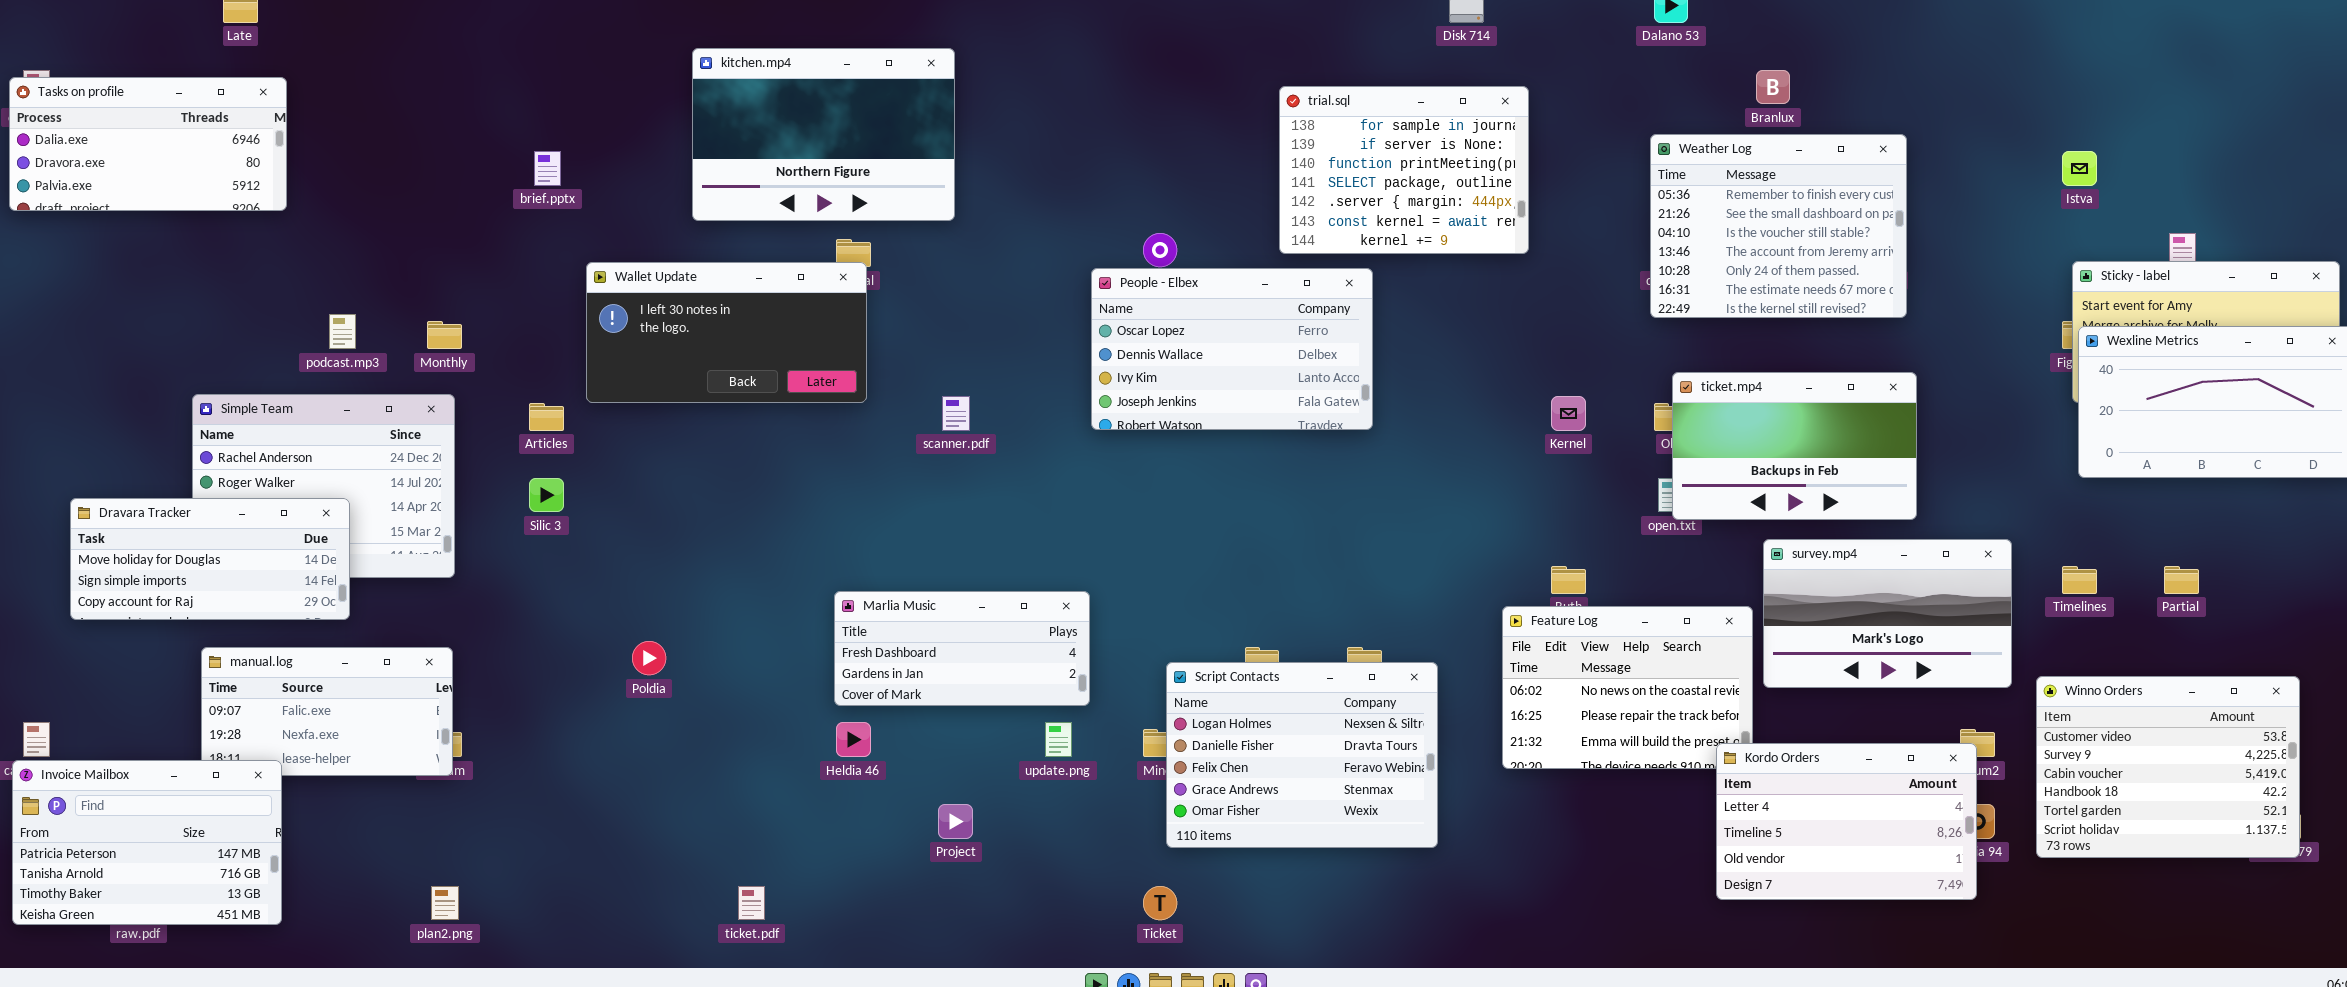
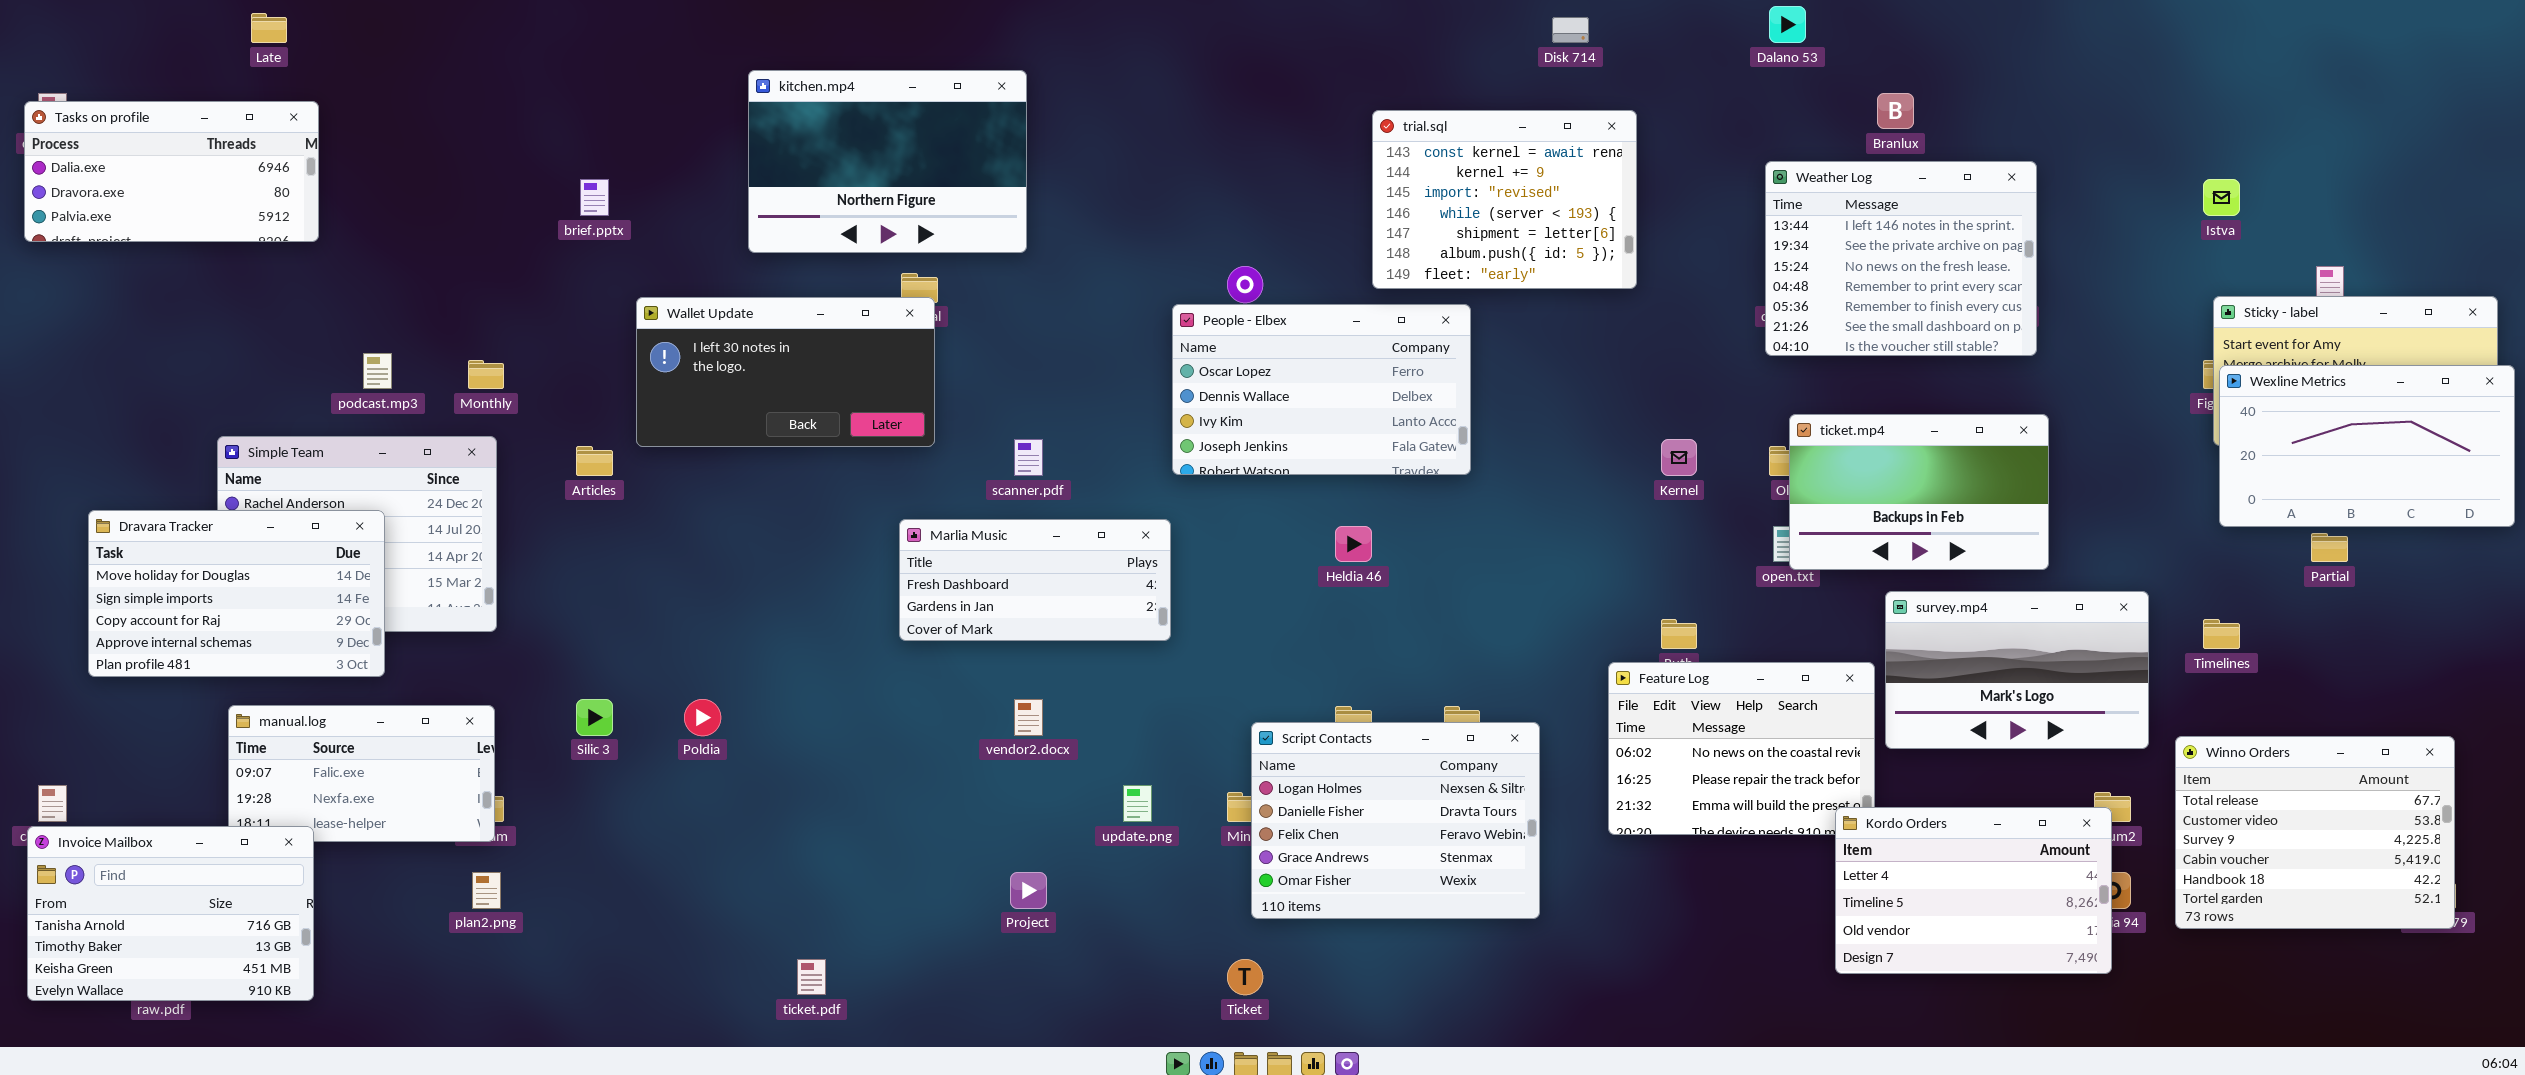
trial.sql: [1279,86,1529,254] -> [1372,110,1637,289], scrolled down 5 rows
Weather Log: [1650,134,1907,318] -> [1765,161,2037,356], scrolled up 4 rows
Silic 3: [529,478,564,512] -> [576,699,613,736], moved
Dravara Tracker: [70,498,350,620] -> [88,510,385,677], resized
Partial: [2164,566,2199,594] -> [2311,533,2348,562], moved
Marlia Music: [834,591,1090,706] -> [899,519,1171,641], moved
Winno Orders: [2036,676,2300,858] -> [2175,736,2455,929], scrolled up 1 row
Heldia 46: [836,722,871,757] -> [1335,526,1372,562], moved
Invoice Mailbox: [12,760,282,925] -> [27,826,314,1001], scrolled down 1 row
plan2.png: [431,886,459,920] -> [472,872,501,909], moved

